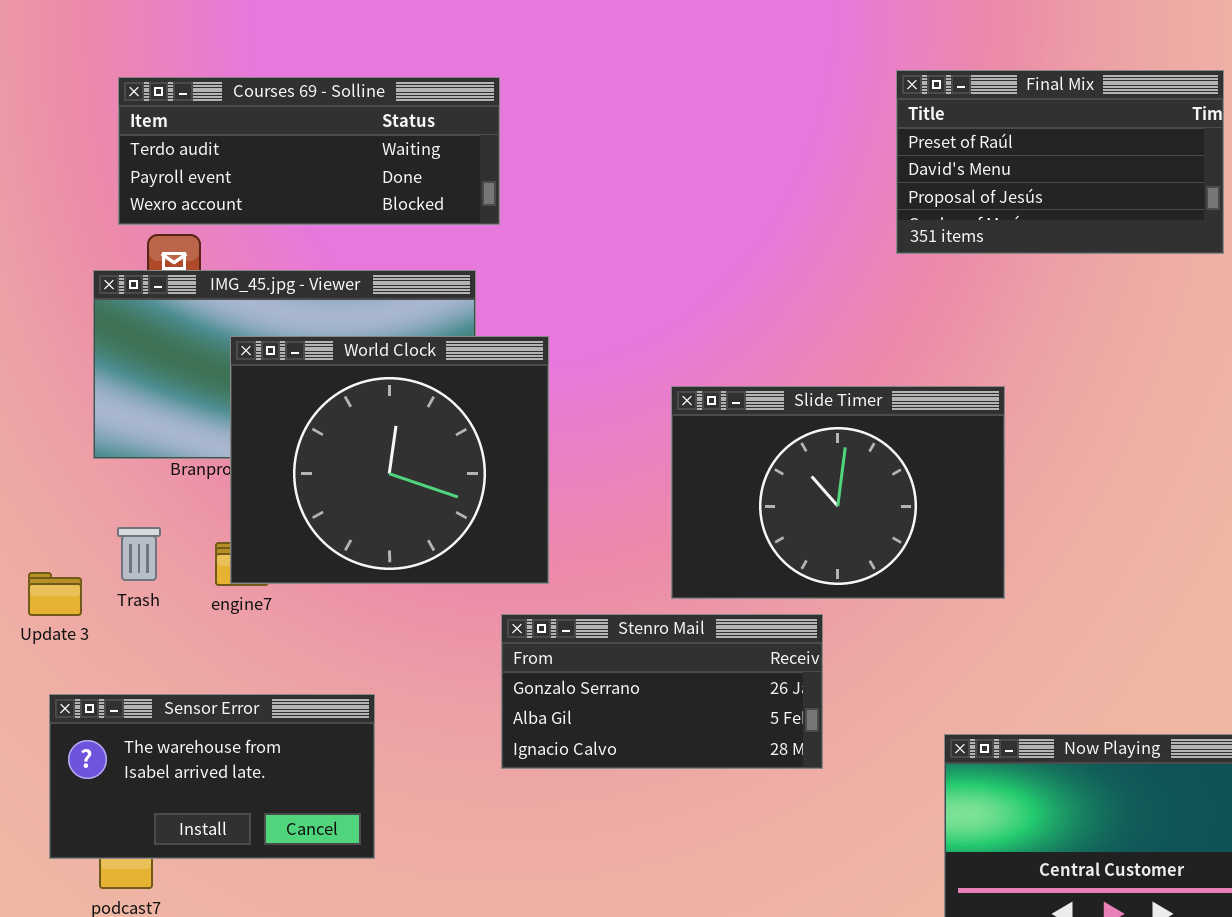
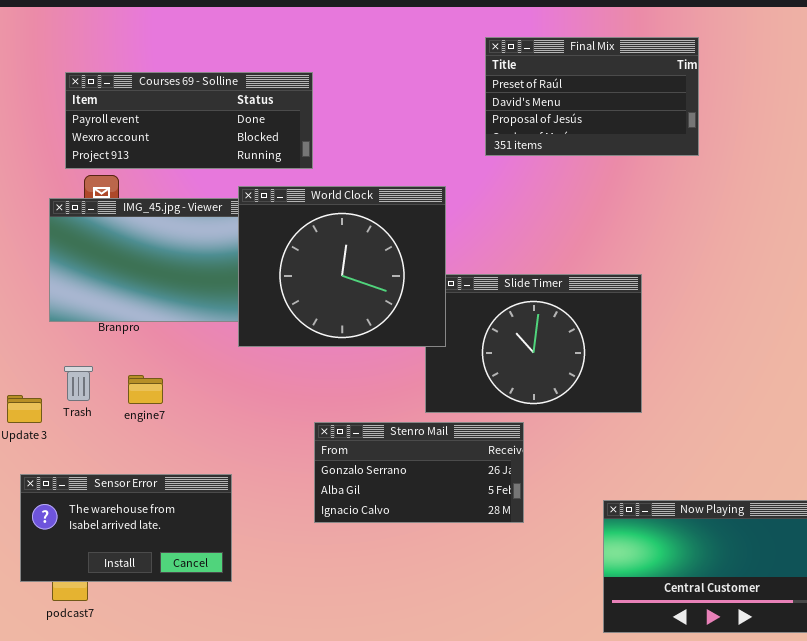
Final Mix: [896,70,1224,254] -> [485,37,699,156], moved
Courses 69 - Solline: [118,77,500,225] -> [65,72,313,169], scrolled down 1 row
World Clock: [230,336,549,584] -> [238,186,446,347], moved

